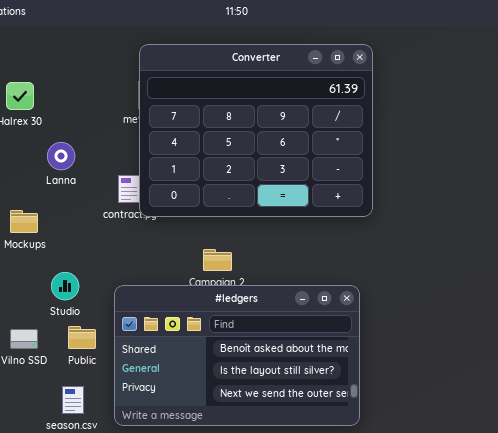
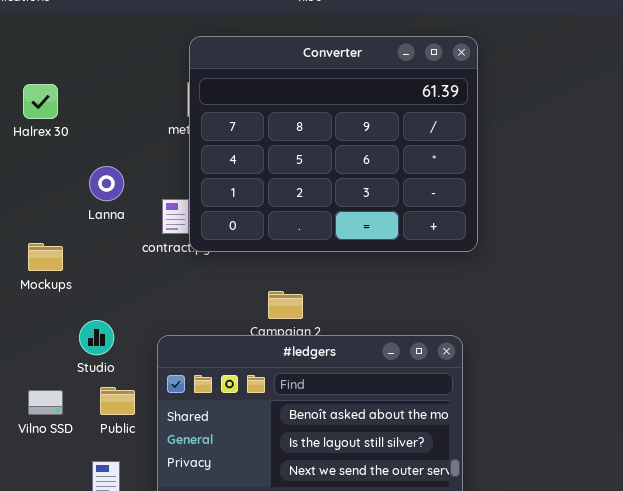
Lanna: [47,142,75,170] -> [89,166,124,201], moved

